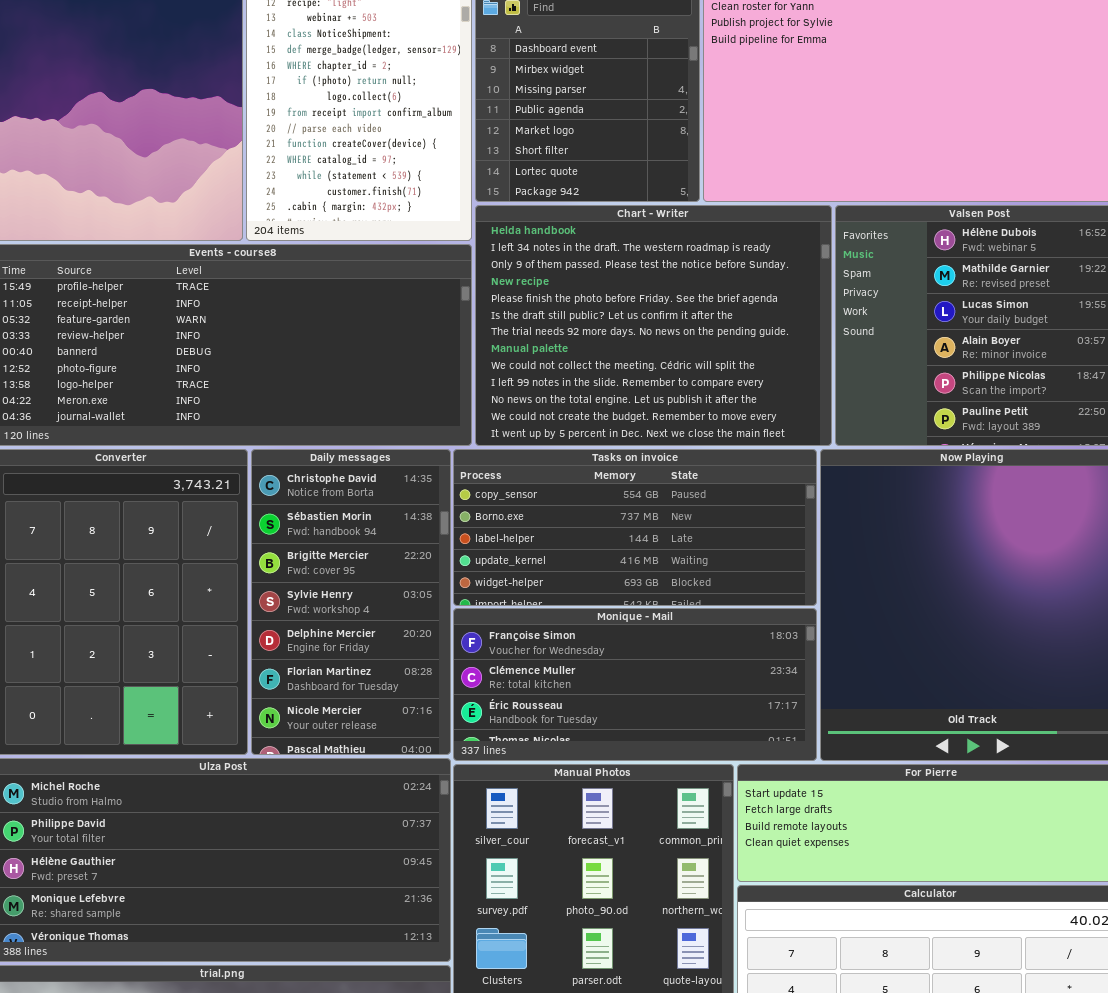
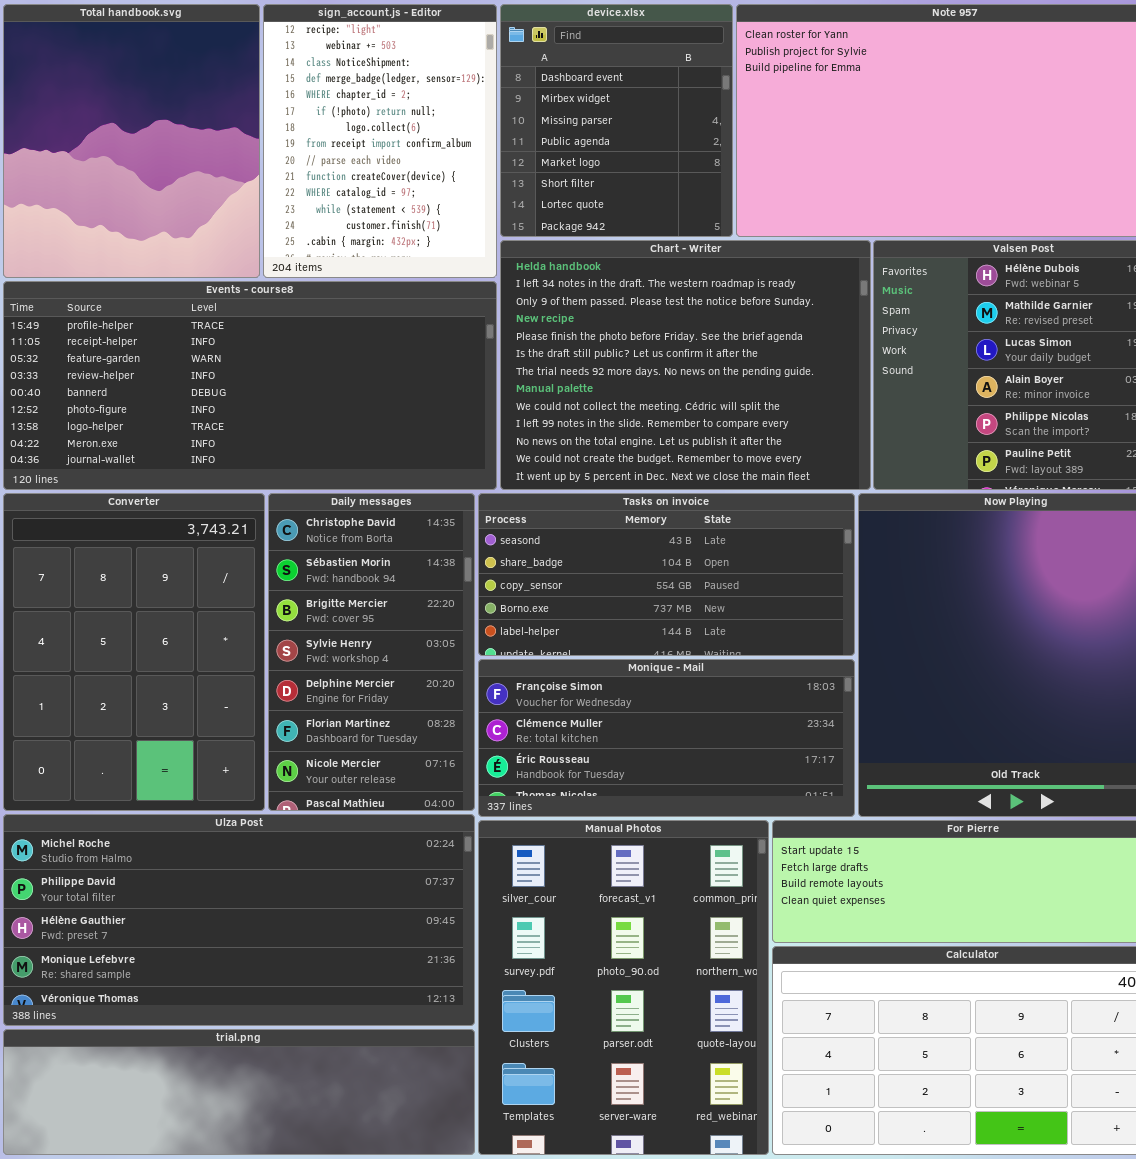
Tasks on invoice: [453,449,817,606] -> [478,493,855,656], scrolled up 2 rows

